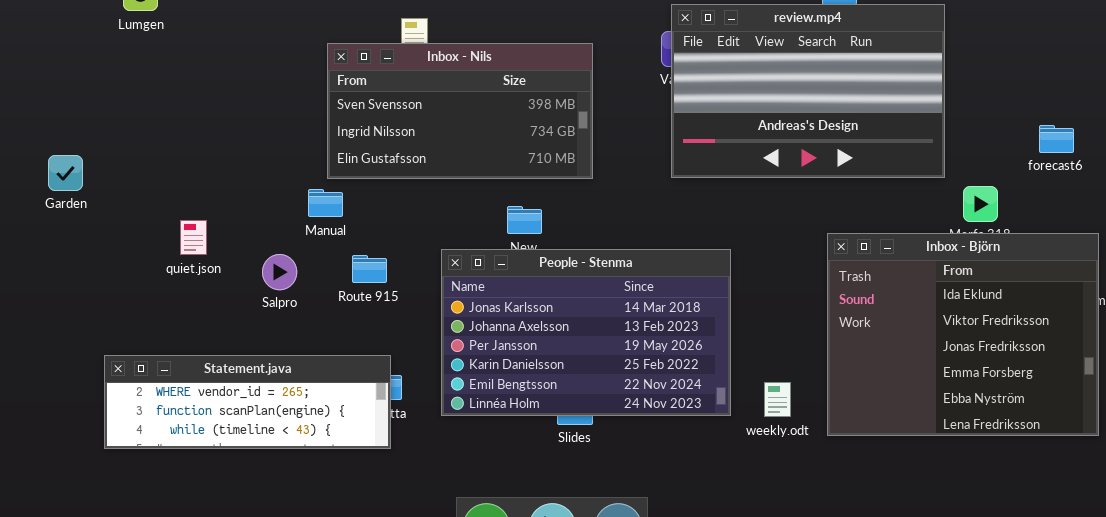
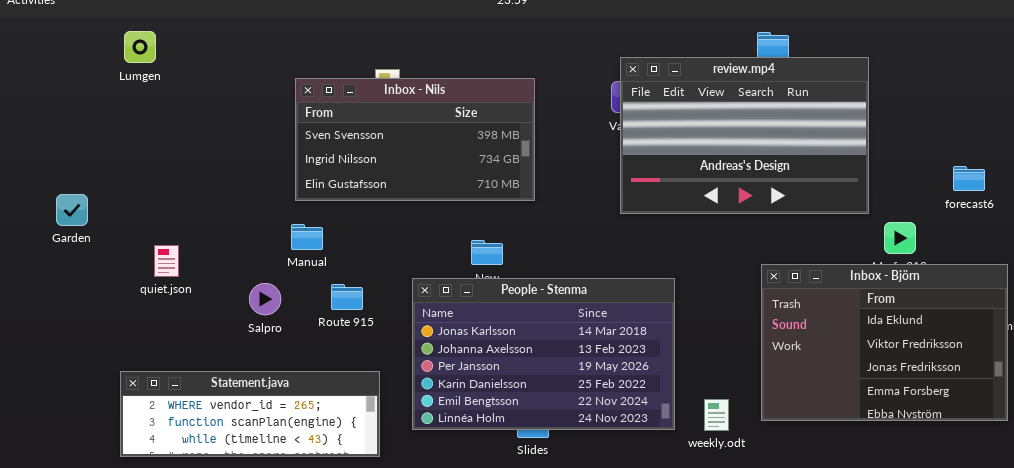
Inbox - Nils: [327,43,593,179] -> [295,78,535,201], moved
quiet.json: [180,220,207,255] -> [154,245,179,277], moved
Inbox - Björn: [827,233,1099,436] -> [761,264,1008,421], resized
Statement.java: [104,355,391,449] -> [120,371,380,457], moved

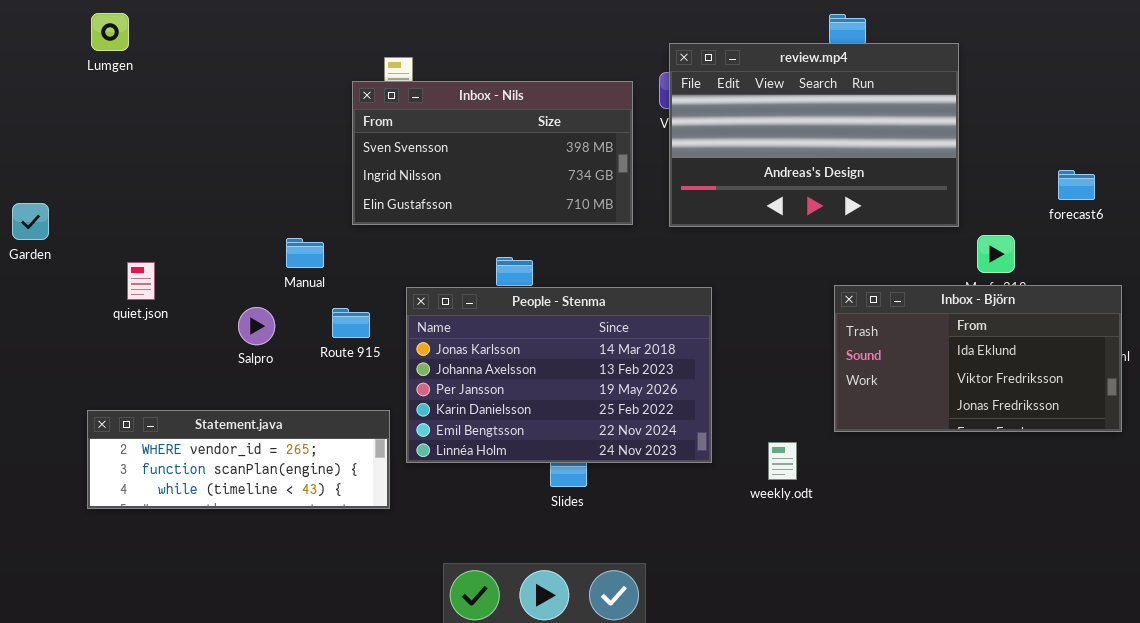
Inbox - Nils: [295,78,535,201] -> [352,81,633,225], moved
Inbox - Björn: [761,264,1008,421] -> [834,285,1122,432], resized
People - Stenma: [412,278,675,430] -> [406,287,712,463], moved

